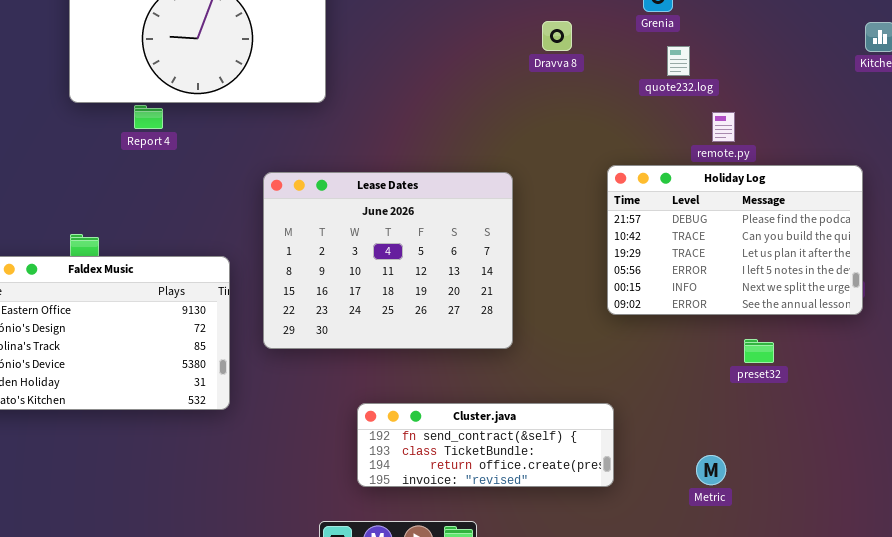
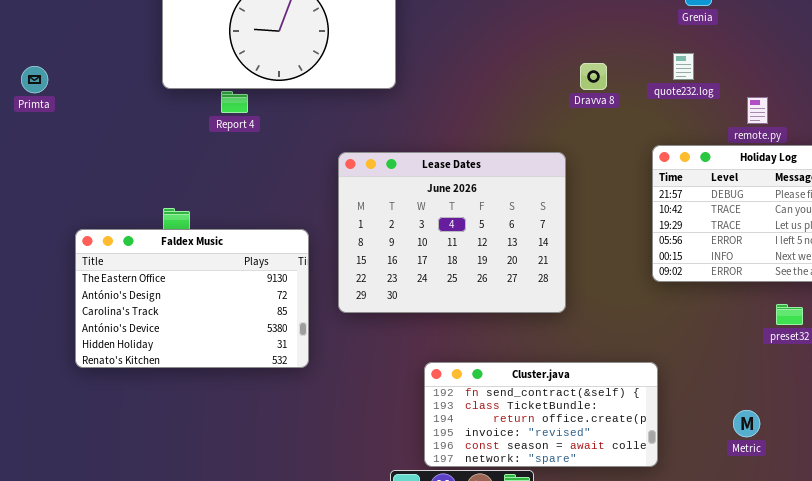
Dravva 8: [542,21,572,51] -> [580,63,607,90], moved
quote232.log: [667,46,690,76] -> [673,53,694,80], moved
Cluster.java: [357,403,614,487] -> [424,362,658,467], resized

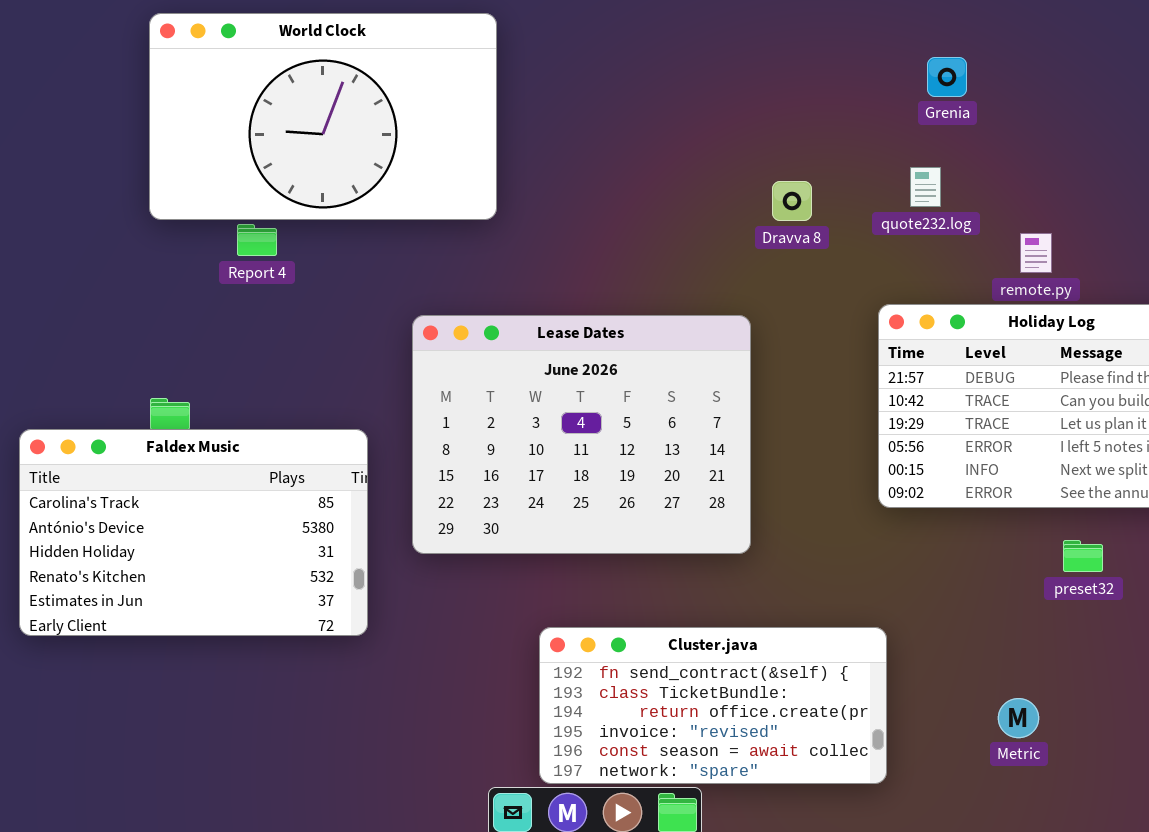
Faldex Music: [75,229,309,368] -> [19,429,368,636], scrolled down 2 rows

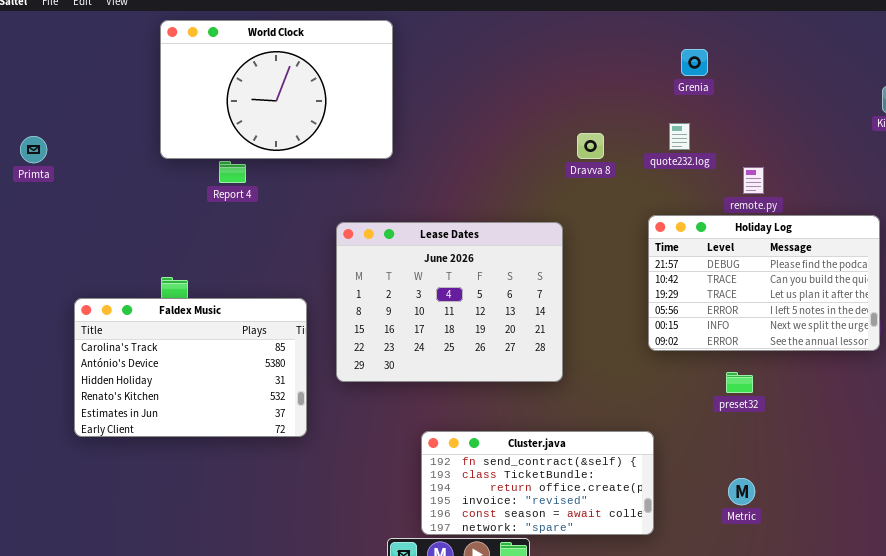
preset32: [1063,540,1103,572] -> [726,372,753,393], moved

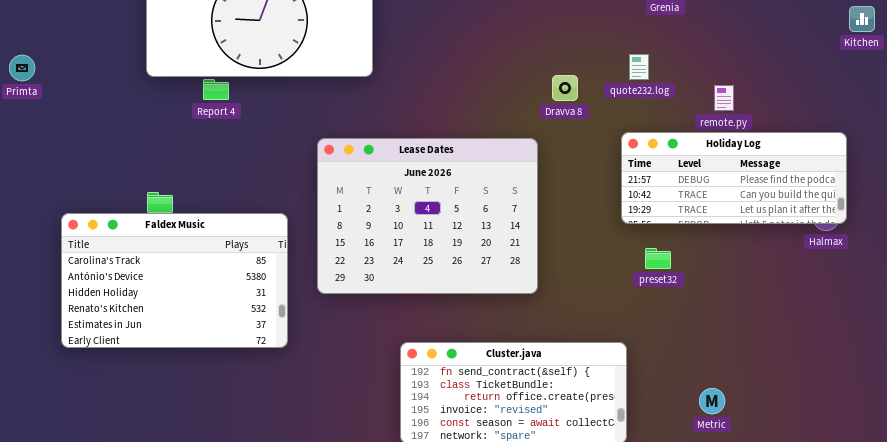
quote232.log: [669,123,690,150] -> [629,54,649,80], moved
Dravva 8: [577,133,604,159] -> [552,75,578,101], moved
Holiday Log: [648,215,880,351] -> [621,132,847,224], resized
preset32: [726,372,753,393] -> [645,248,671,269], moved

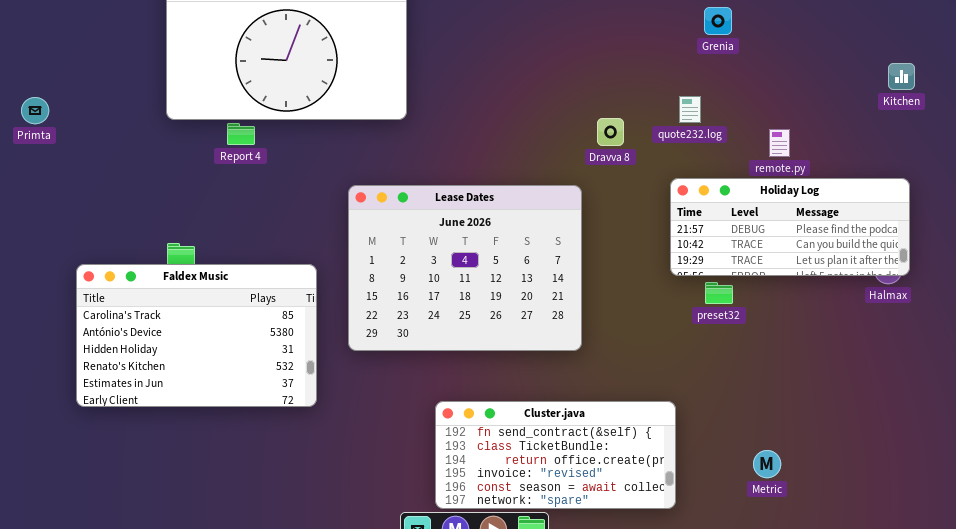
Kitchen: [849,6,875,32] -> [888,63,915,90], moved
preset32: [645,248,671,269] -> [705,282,733,304], moved

